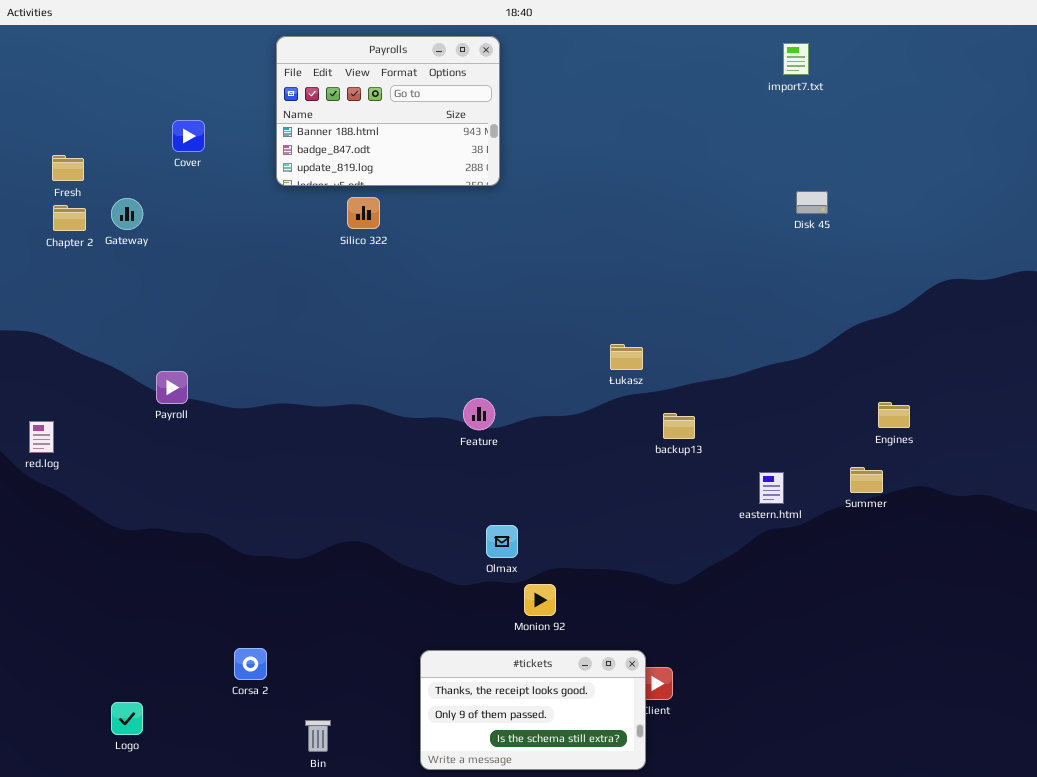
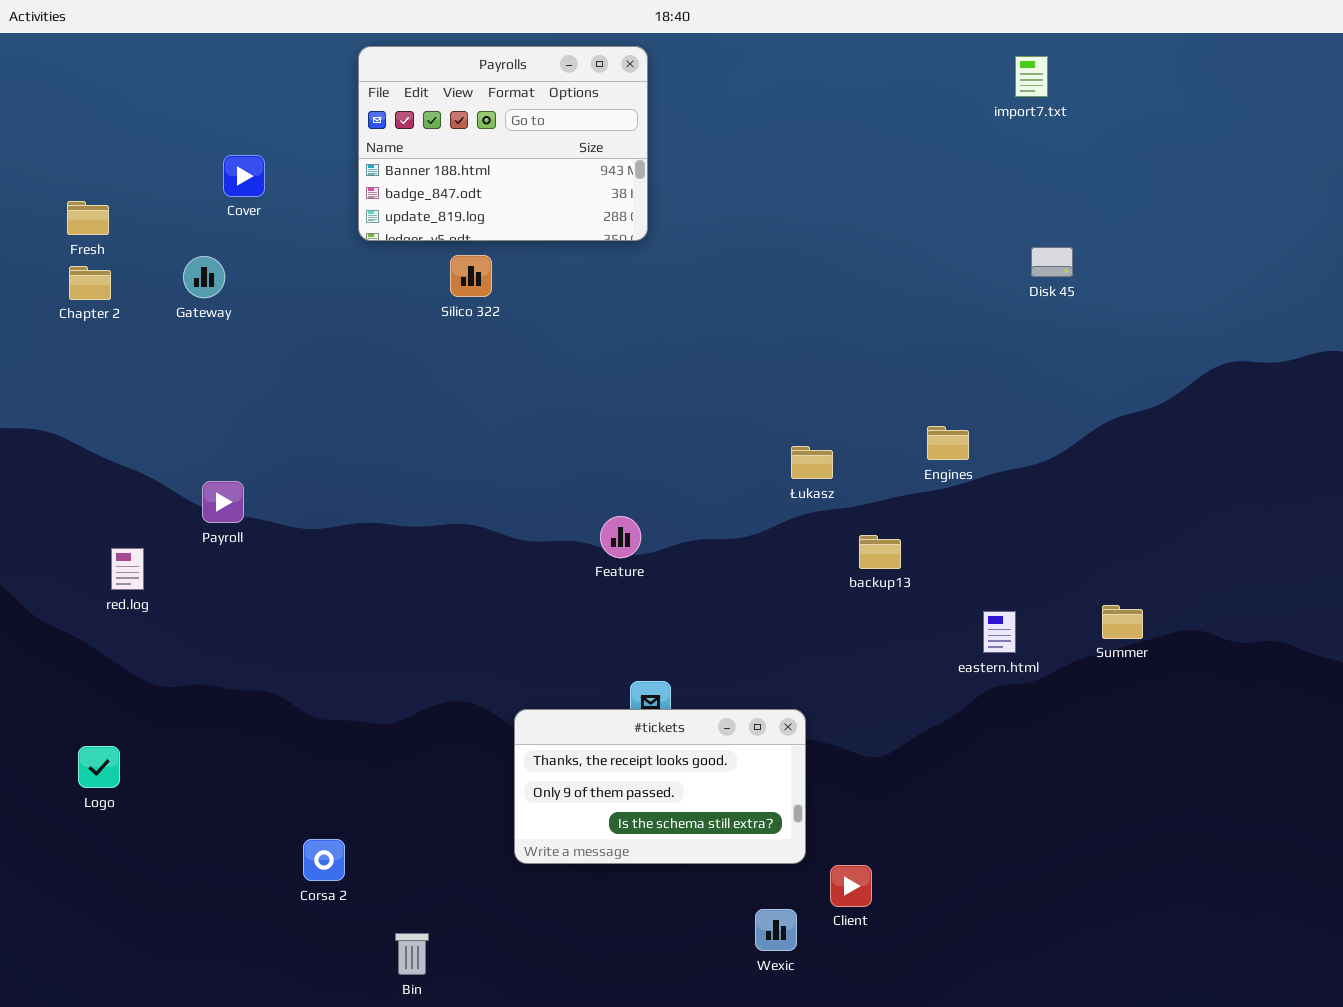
Gateway: [111,198,143,230] -> [183,256,225,298], moved
Engines: [878,402,910,428] -> [927,426,969,460], moved
red.log: [29,421,54,453] -> [111,548,144,590], moved
#tickets: [420,650,646,770] -> [514,709,806,864], moved
Logo: [111,702,143,735] -> [78,746,120,788], moved

